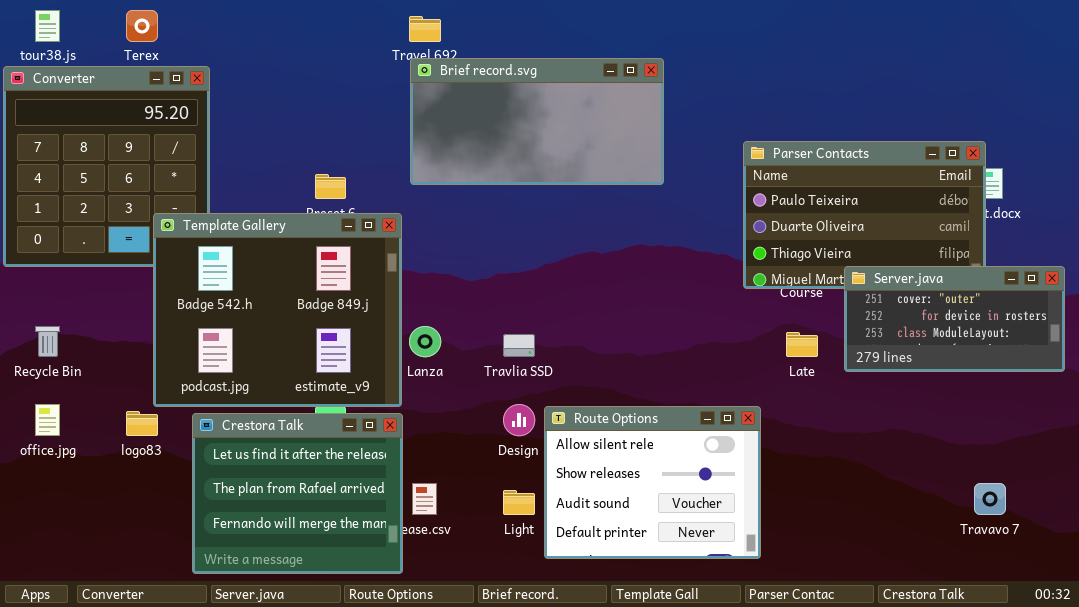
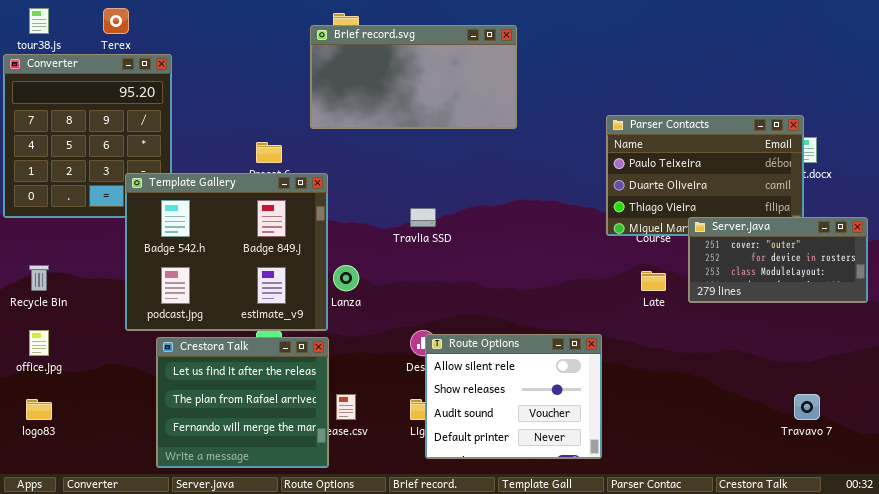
Brief record.svg: [410,58,664,185] -> [310,25,517,129], moved
Travlia SSD: [503,334,535,357] -> [410,208,436,227], moved
Route Options: [544,406,761,559] -> [425,334,602,459], moved
logo83: [126,411,158,436] -> [26,399,52,420], moved

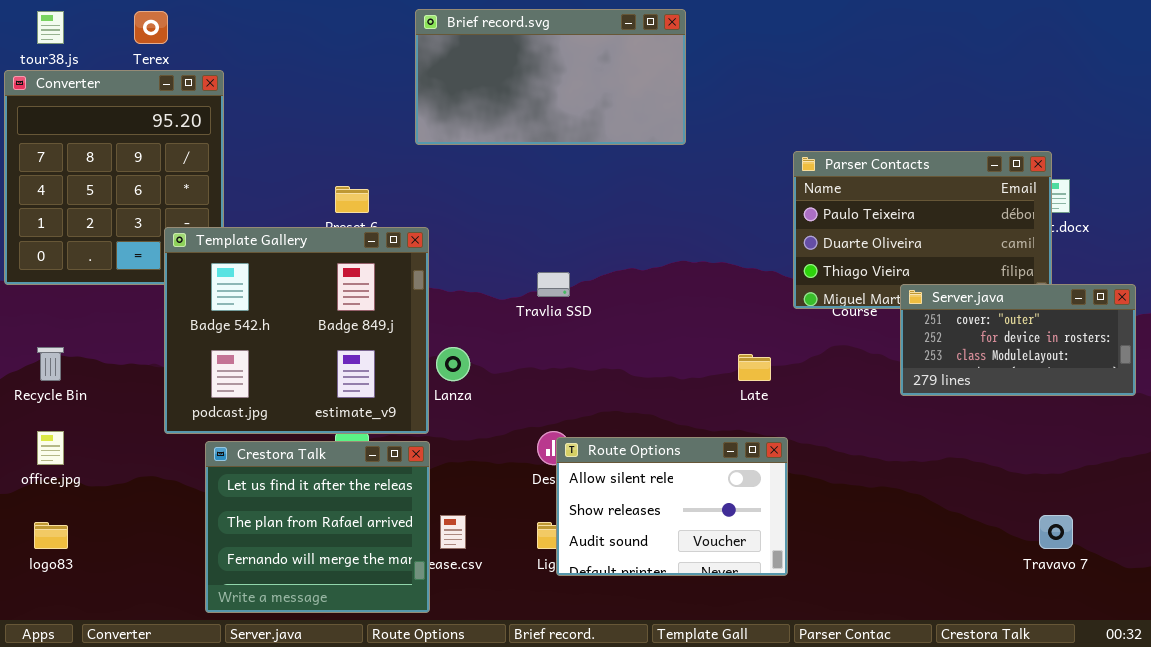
Brief record.svg: [310,25,517,129] -> [415,9,686,145], moved
Late: [641,271,666,291] -> [738,354,771,381], moved
Route Options: [425,334,602,459] -> [556,437,788,576], resized

